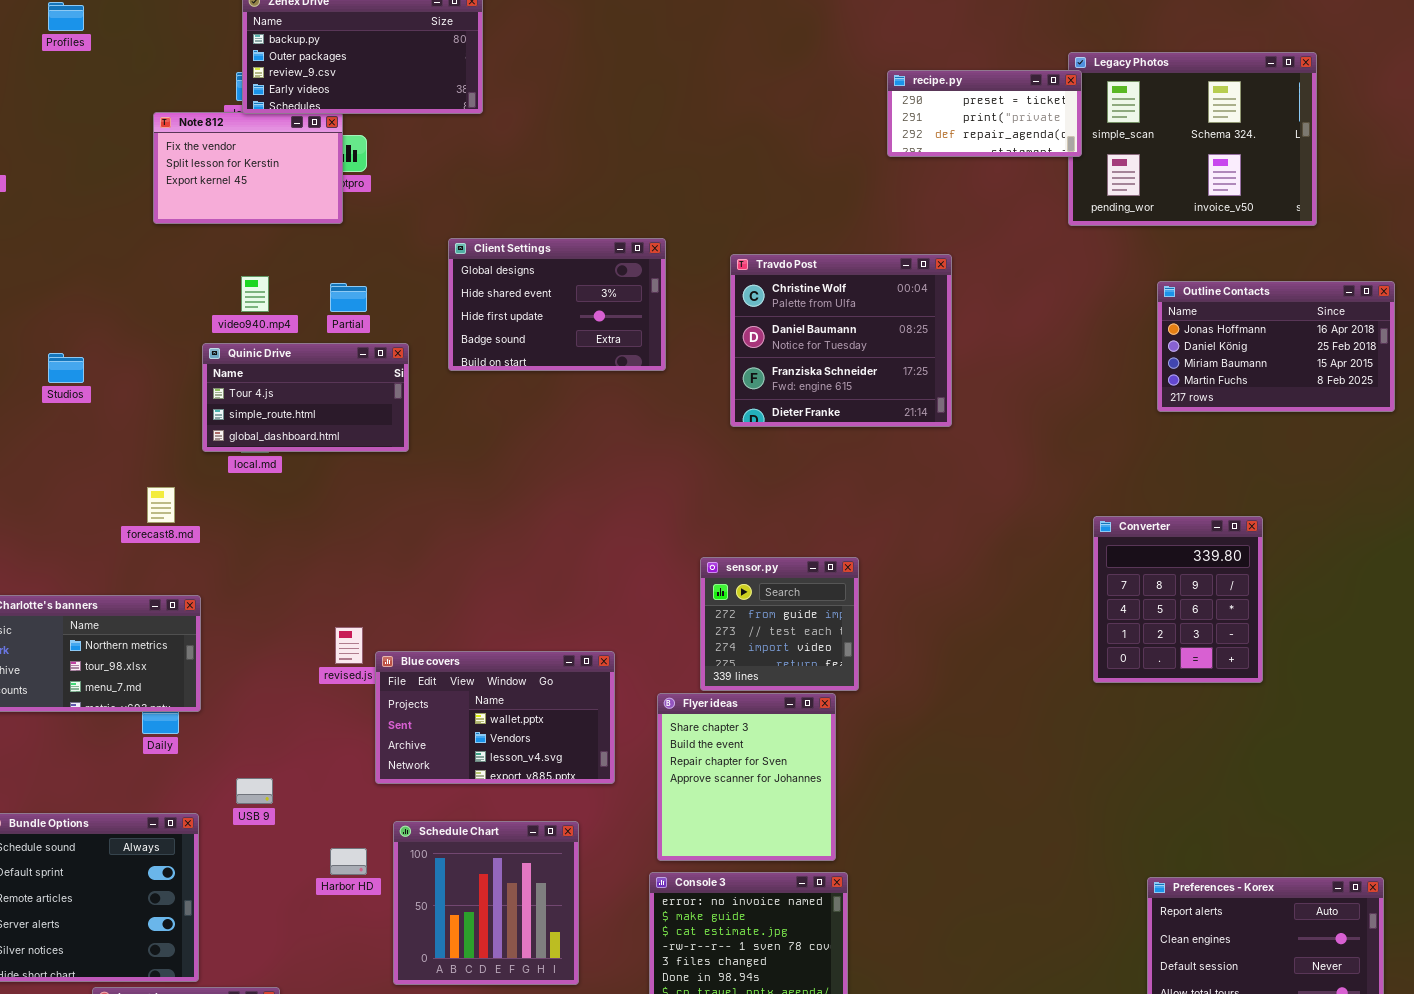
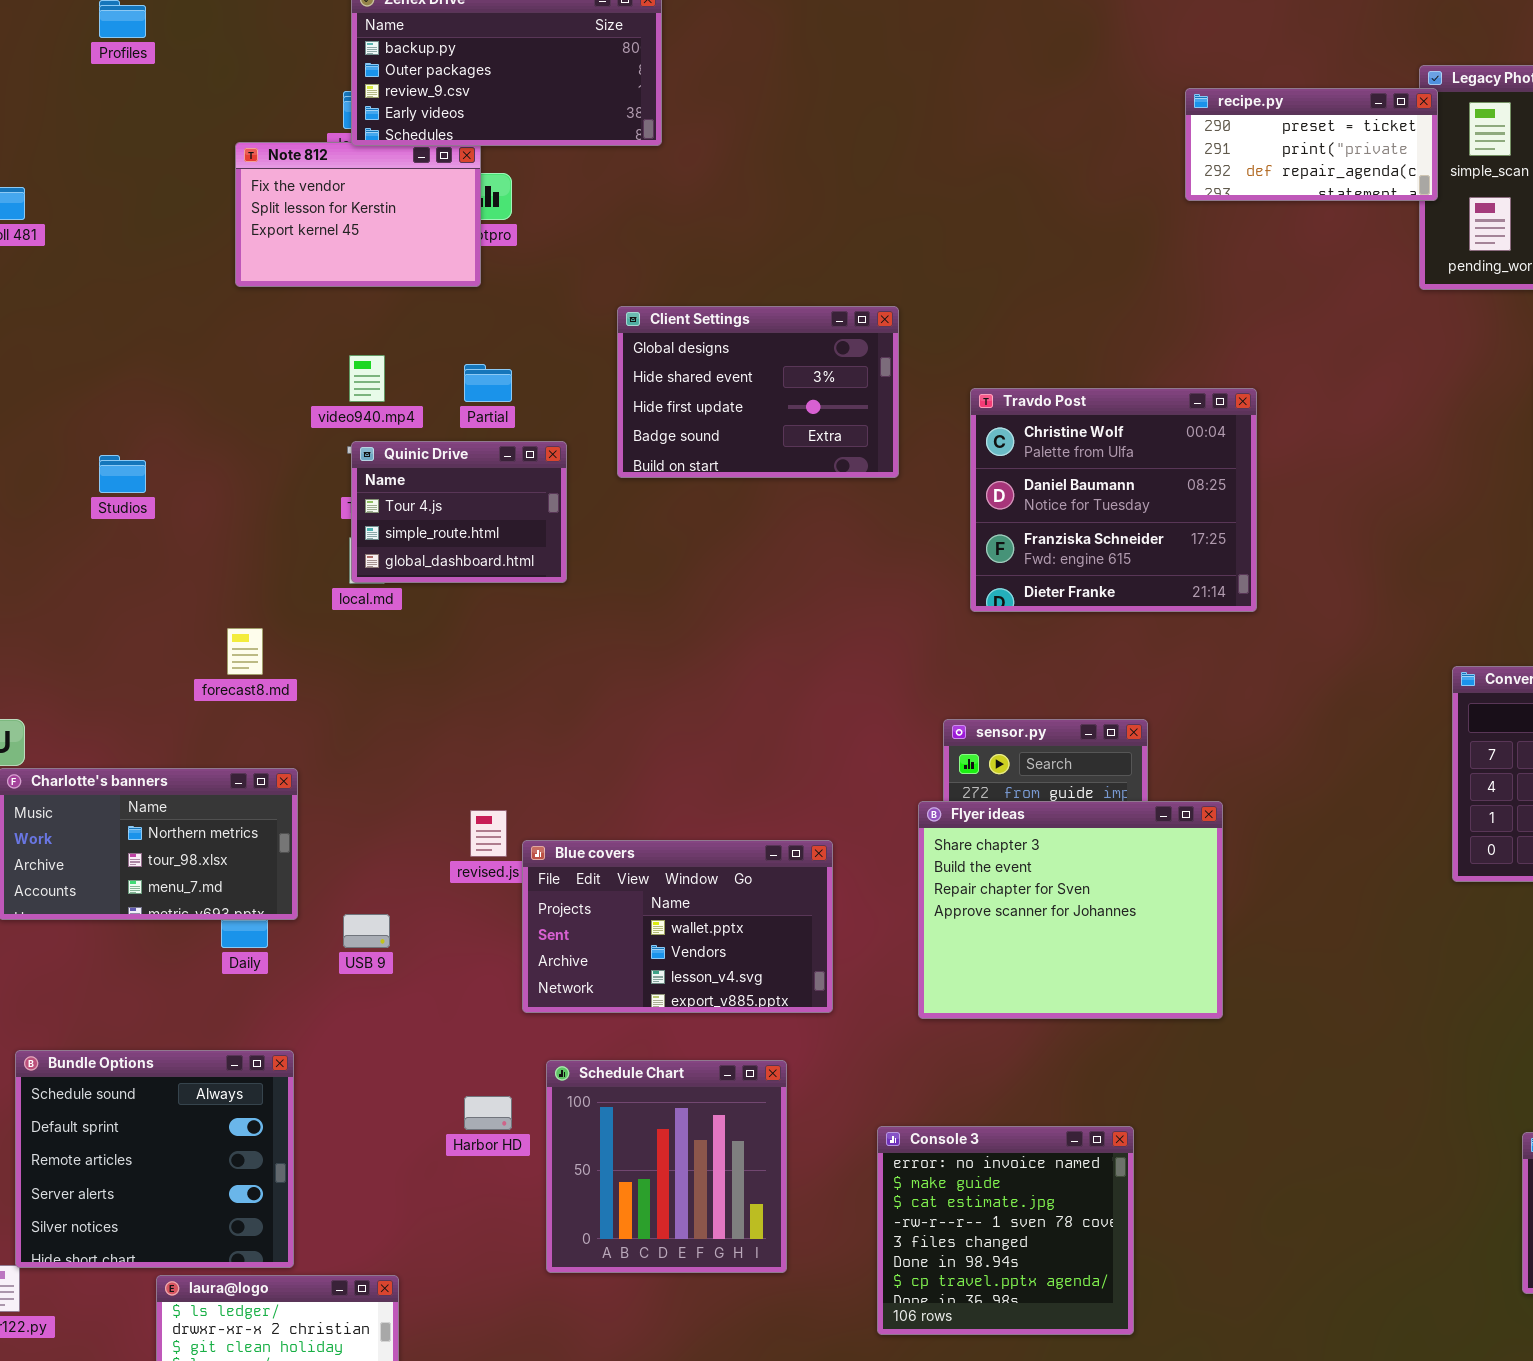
Travdo Post: [730,254,952,427] -> [970,388,1257,612], moved
Quinic Drive: [202,343,409,452] -> [351,441,567,583], resized
Flyer ideas: [657,693,836,861] -> [918,801,1223,1019], moved, resized
USB 9: [236,778,273,804] -> [343,914,390,948], moved

